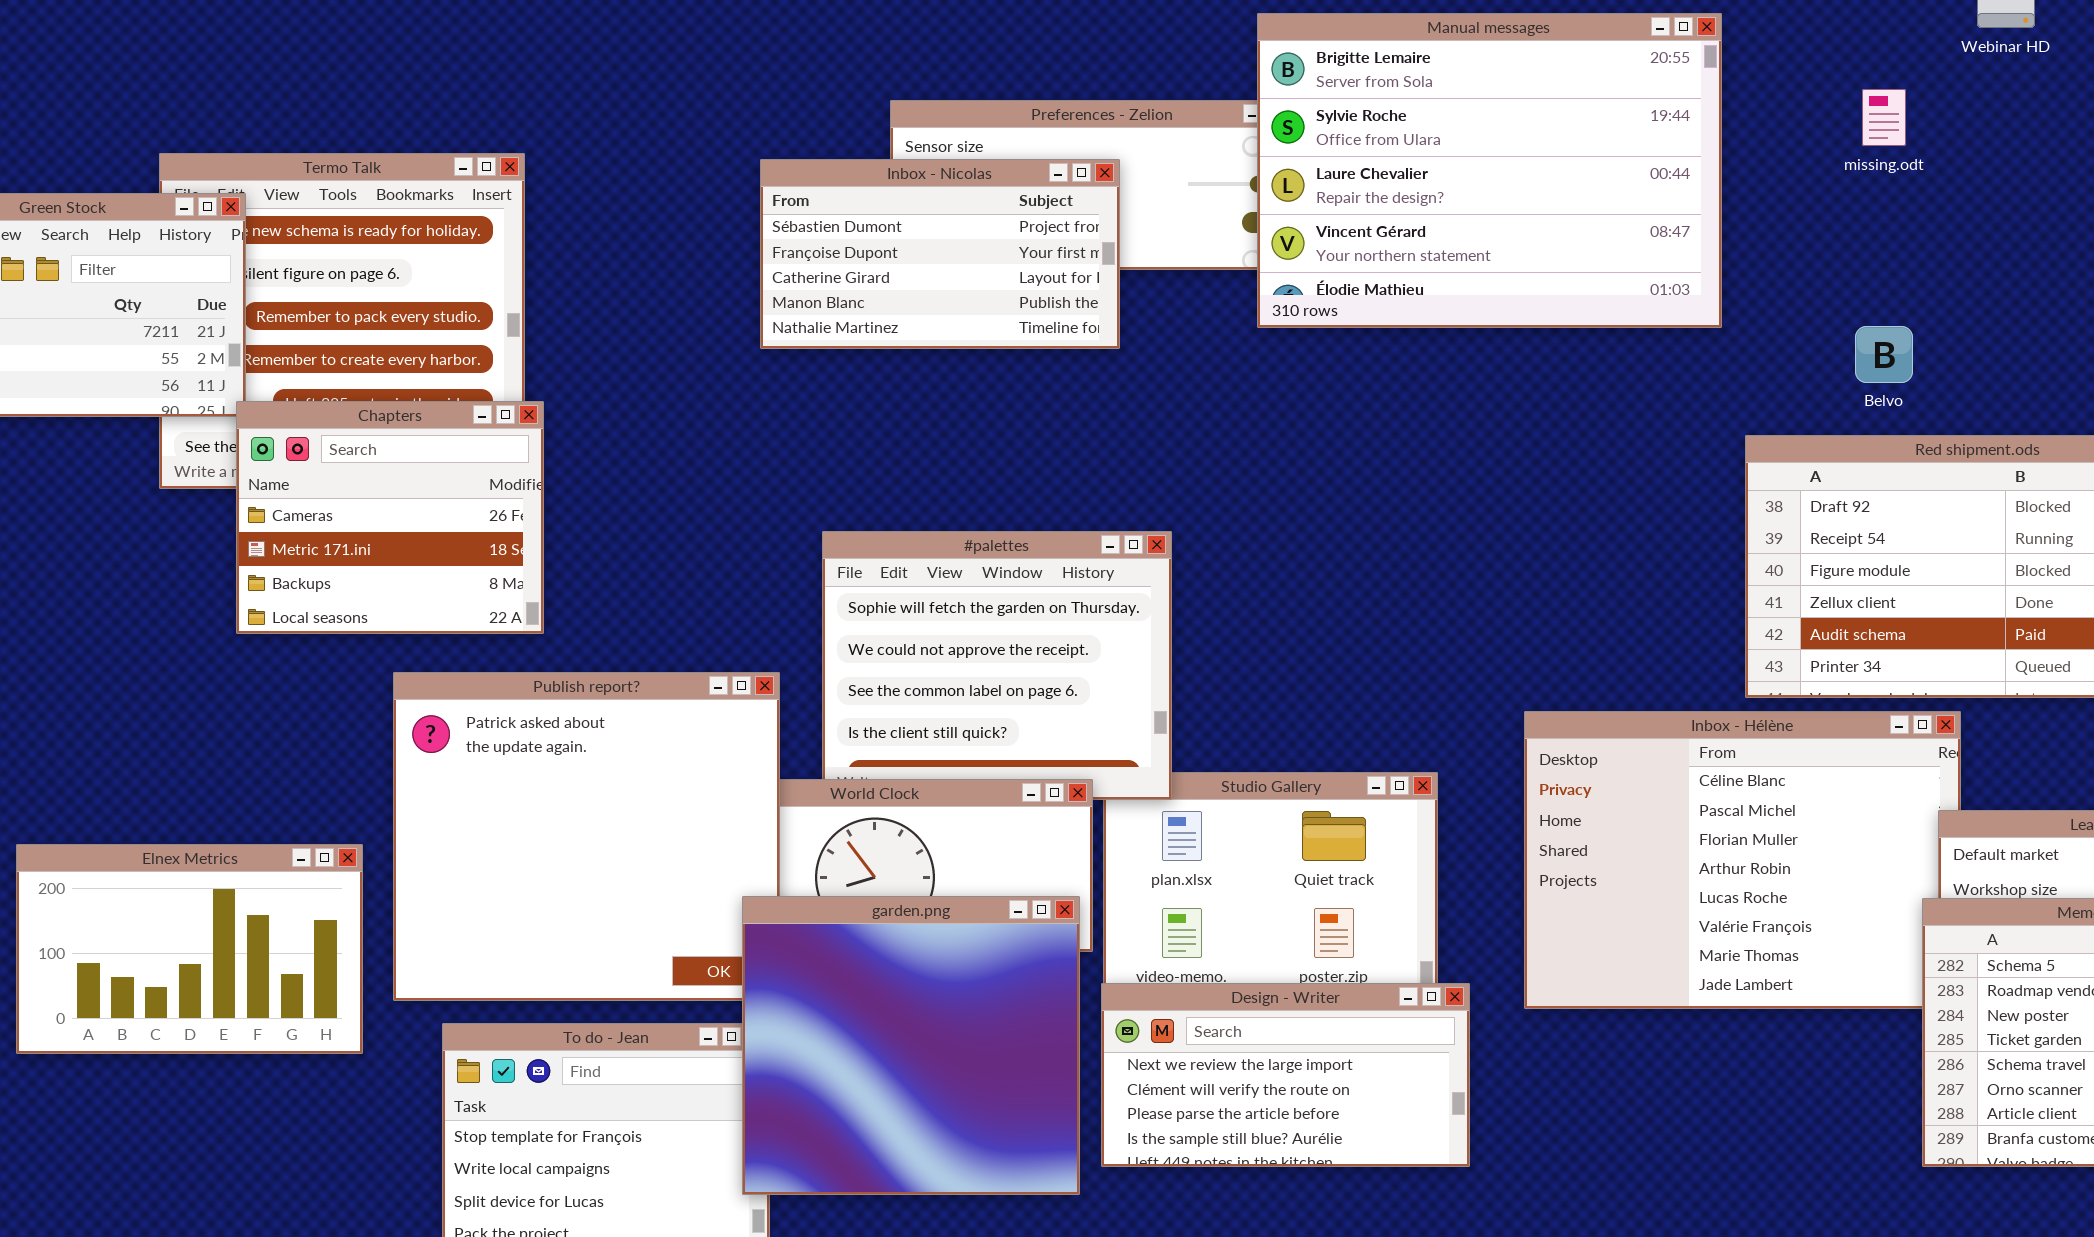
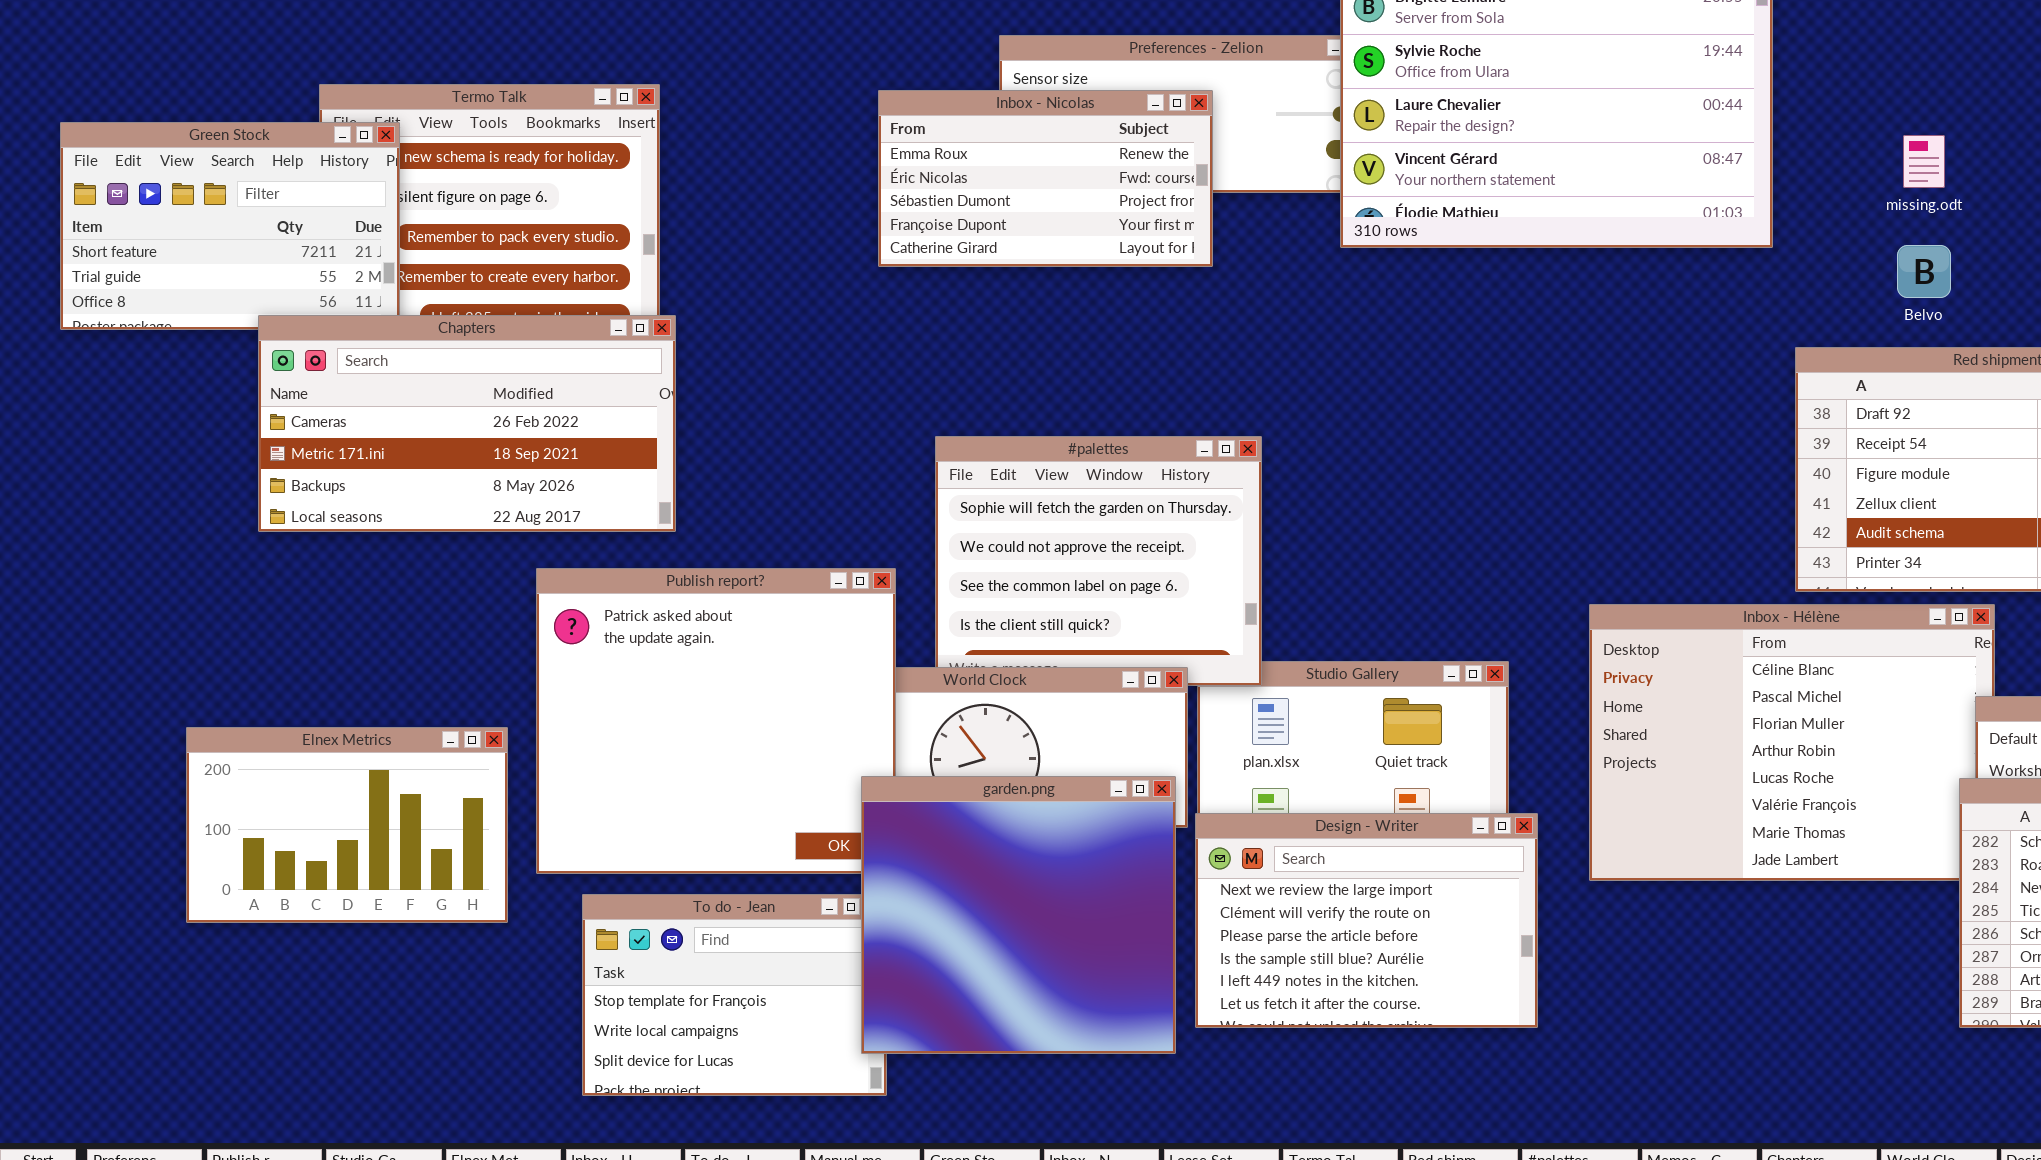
missing.odt: [1862,89,1906,146] -> [1903,135,1945,188], moved
Inbox - Nicolas: [760,159,1120,349] -> [878,90,1213,267], scrolled up 2 rows
Chapters: [236,401,544,634] -> [258,315,676,532], resized
Design - Writer: [1101,983,1470,1167] -> [1195,813,1538,1028], resized

